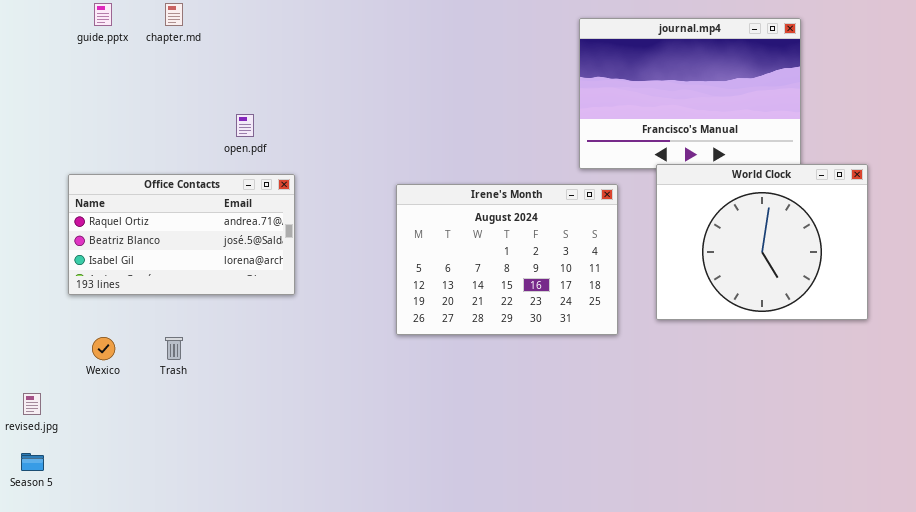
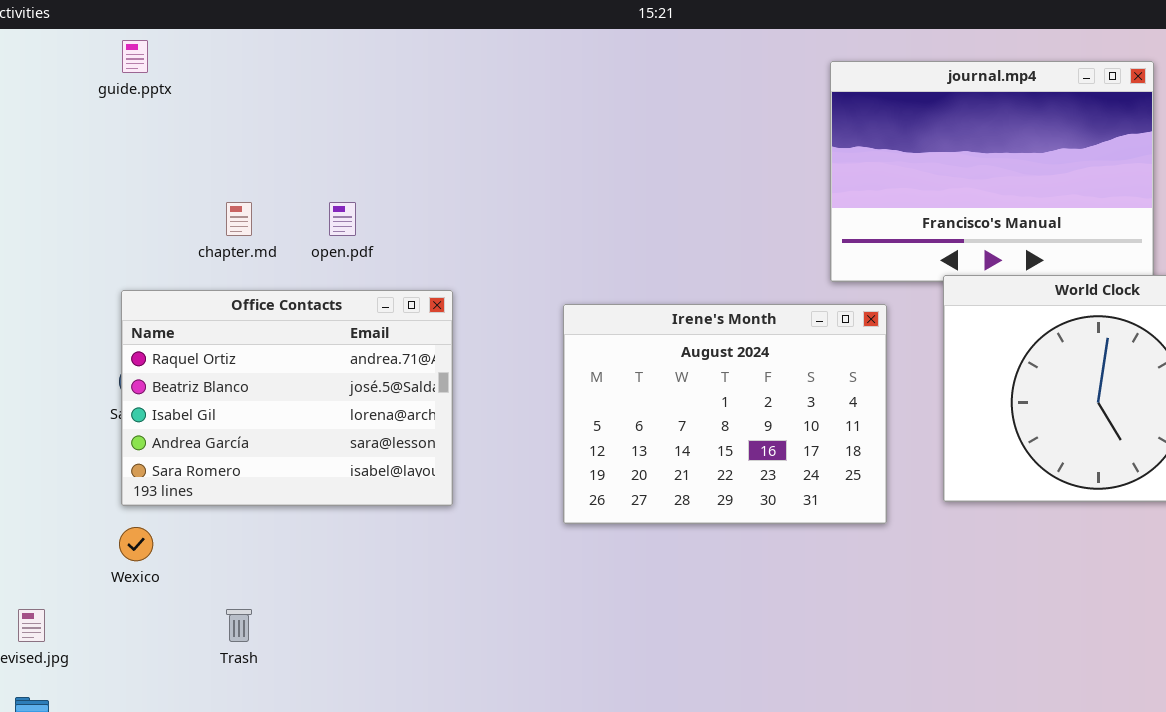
chapter.md: [165,3,183,26] -> [226,202,252,236], moved
Office Contacts: [68,174,295,295] -> [121,290,453,506], moved, resized
Trash: [165,337,183,360] -> [226,609,252,642], moved

